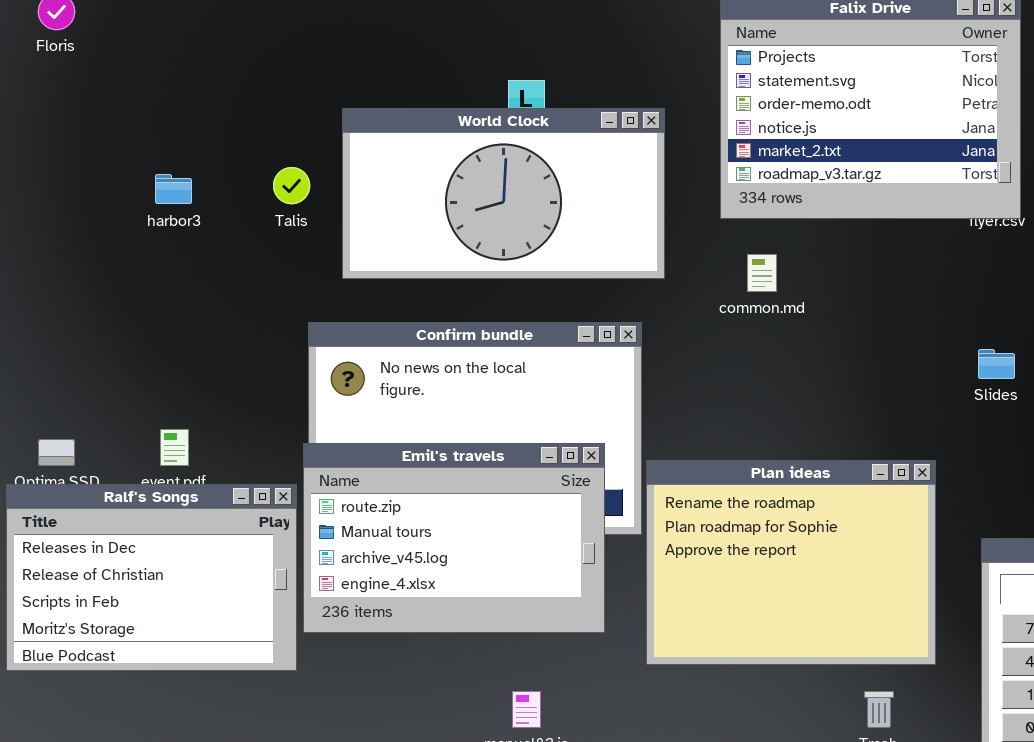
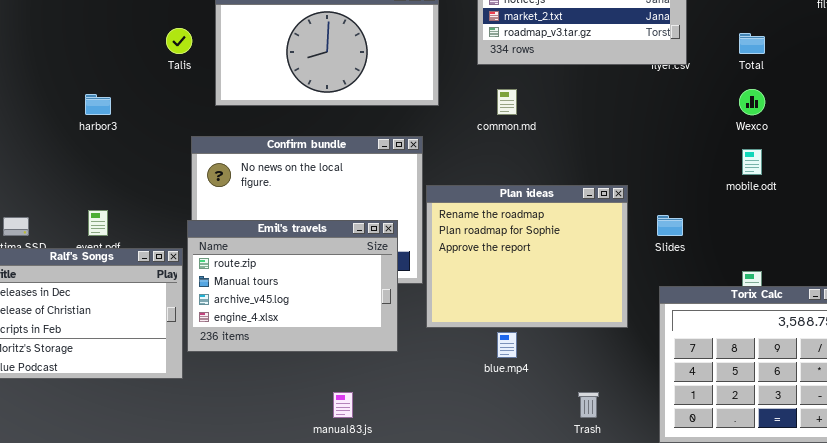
harbor3: [155,174,192,204] -> [85,94,111,115], moved
Slides: [978,349,1015,379] -> [657,215,683,236], moved
Plan ideas: [646,460,936,665] -> [426,185,628,328], moved

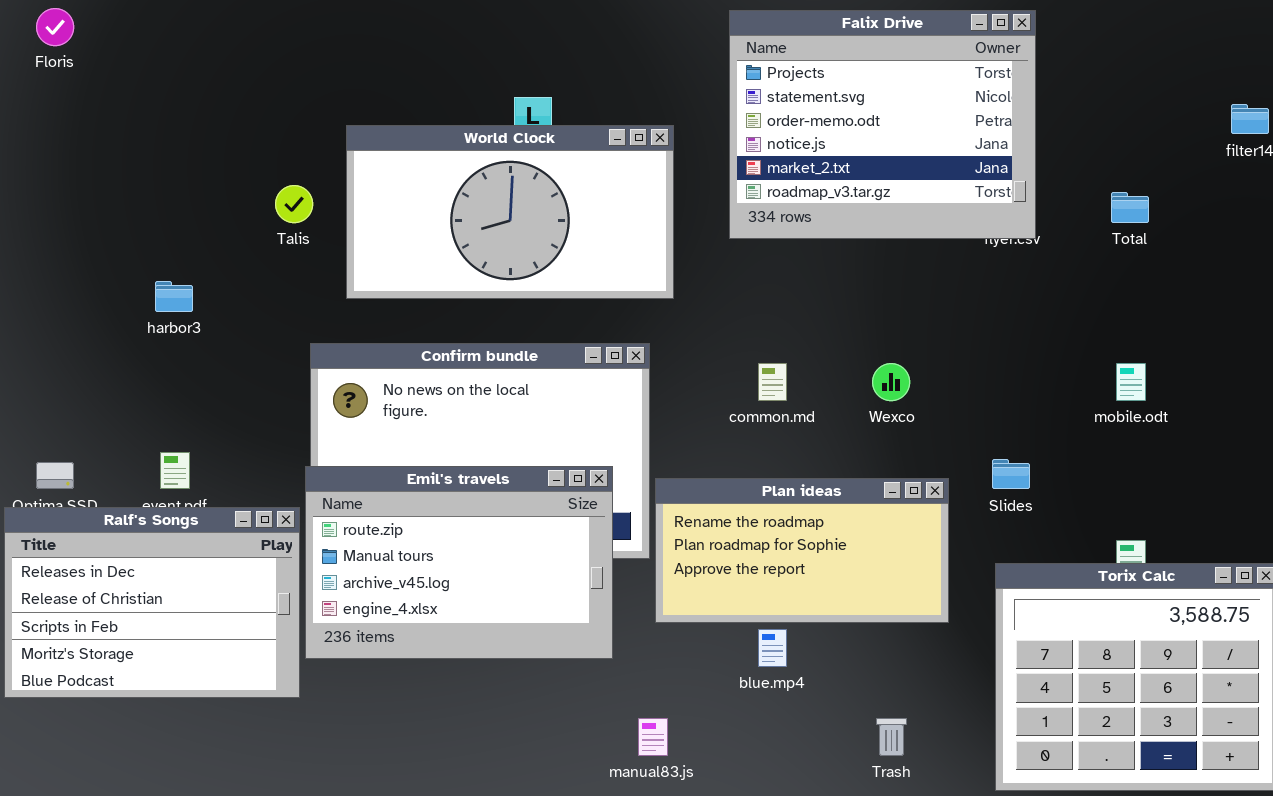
common.md: [497,89,517,115] -> [758,363,787,401], moved
Wexco: [739,89,765,115] -> [872,363,910,401], moved
Plan ideas: [426,185,628,328] -> [655,478,949,623], resized
manual83.js: [333,392,353,418] -> [638,718,668,756], moved

